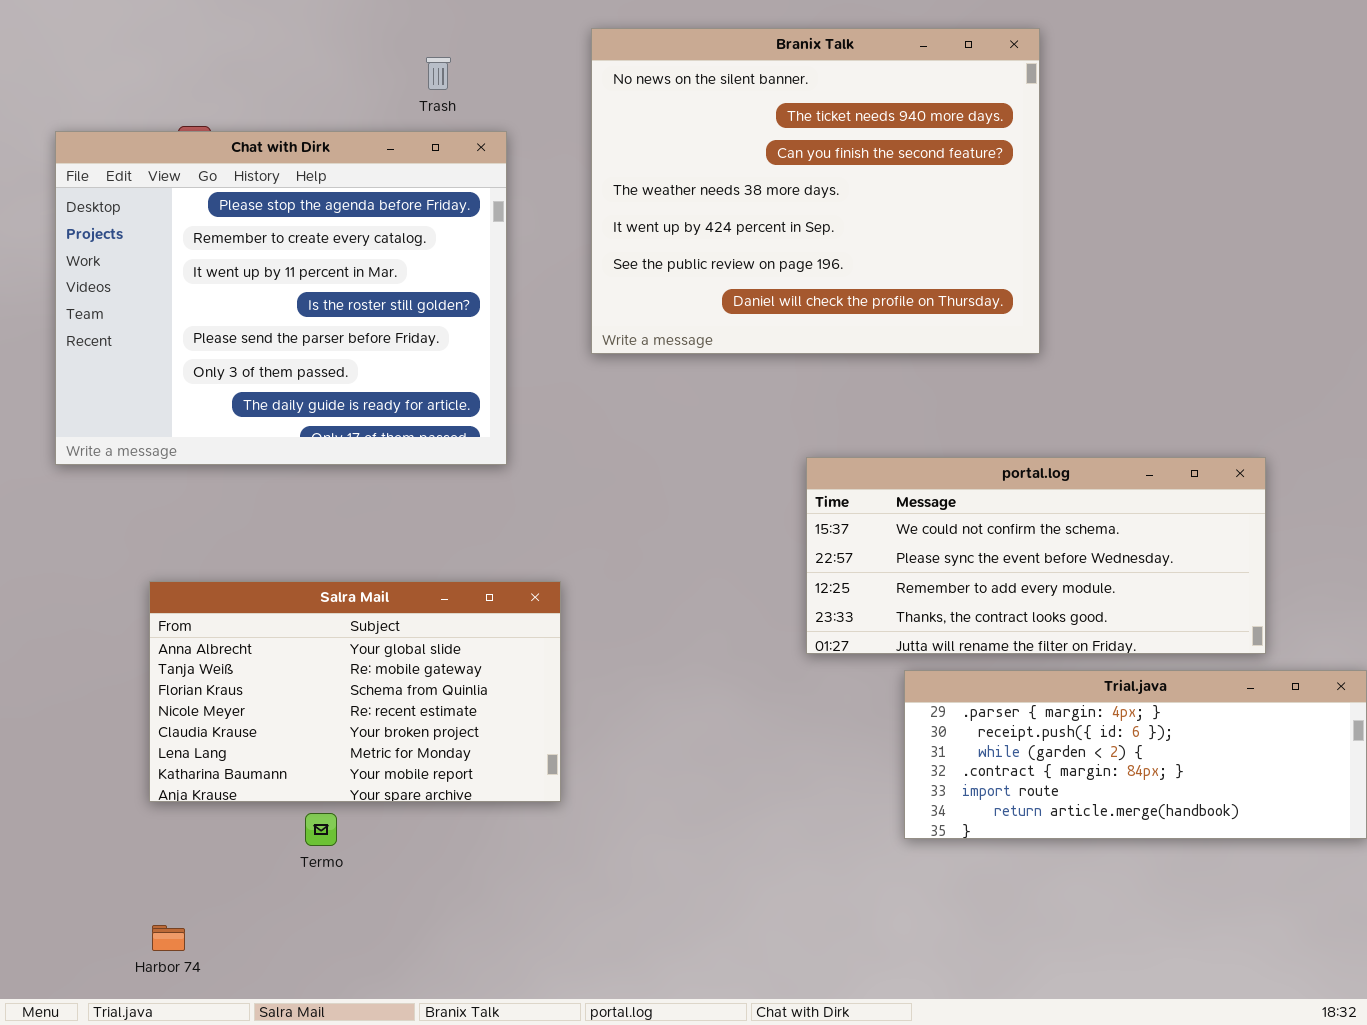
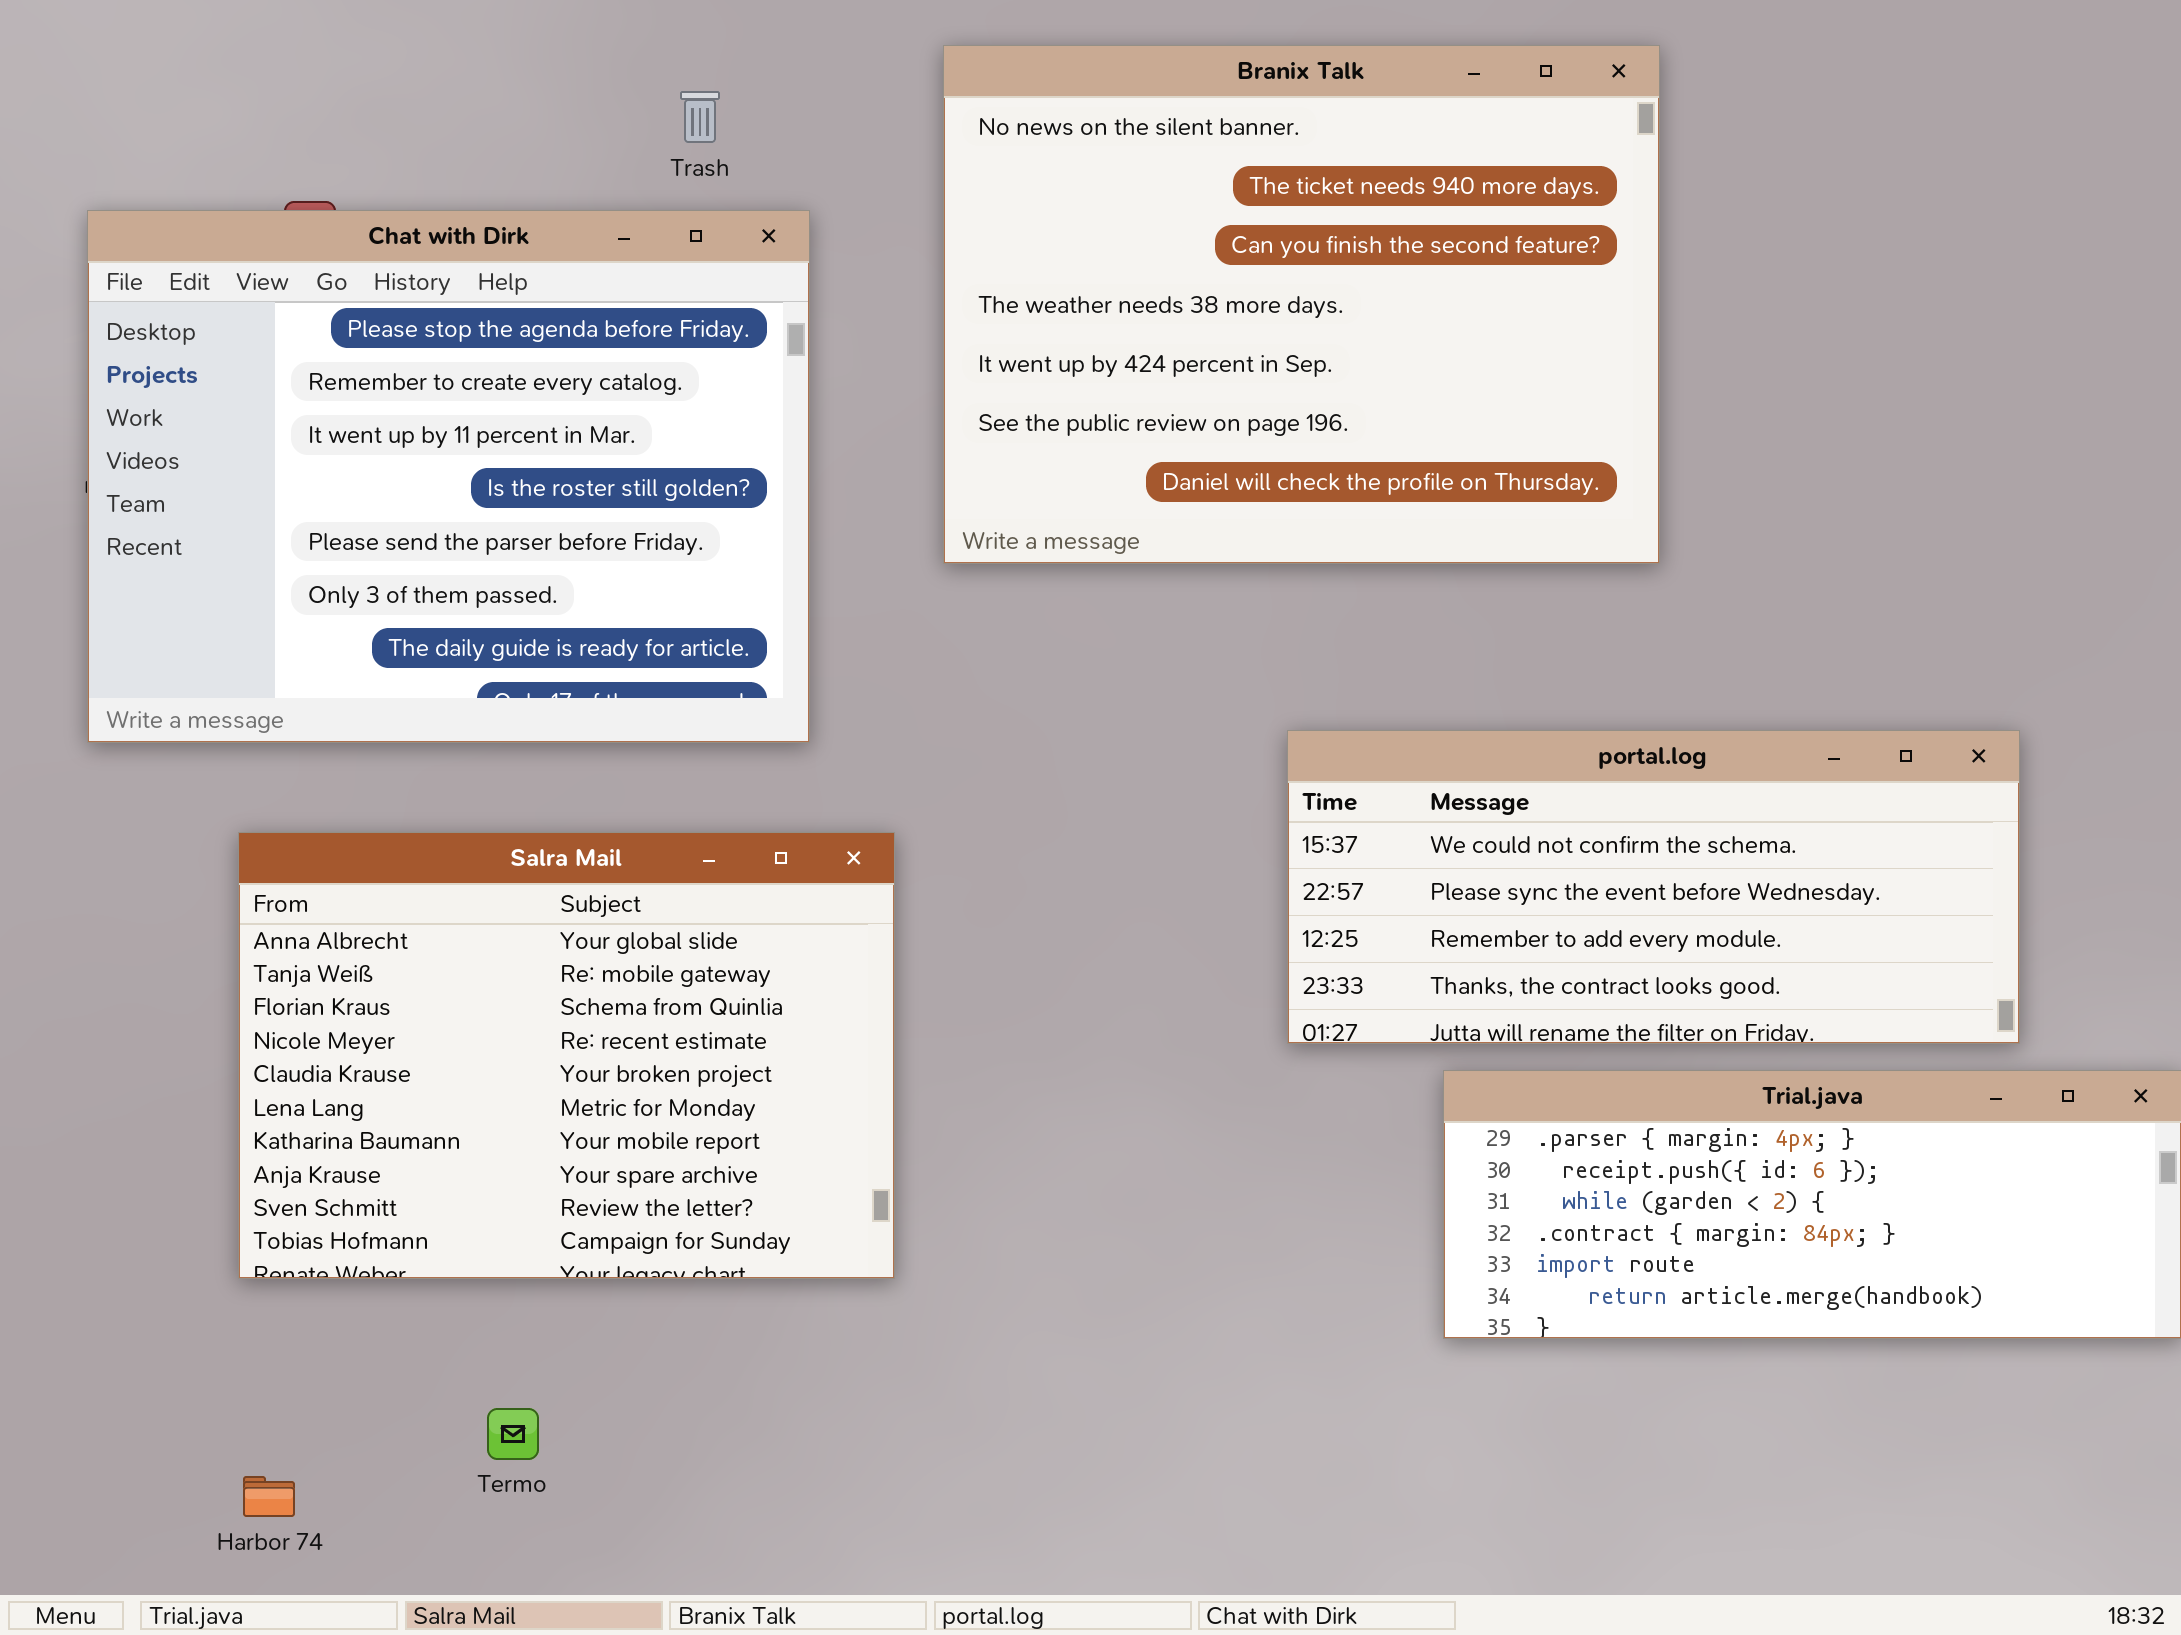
Salra Mail: [149,581,561,802] -> [238,832,895,1279], resized
Termo: [305,813,337,846] -> [487,1408,539,1460], moved

